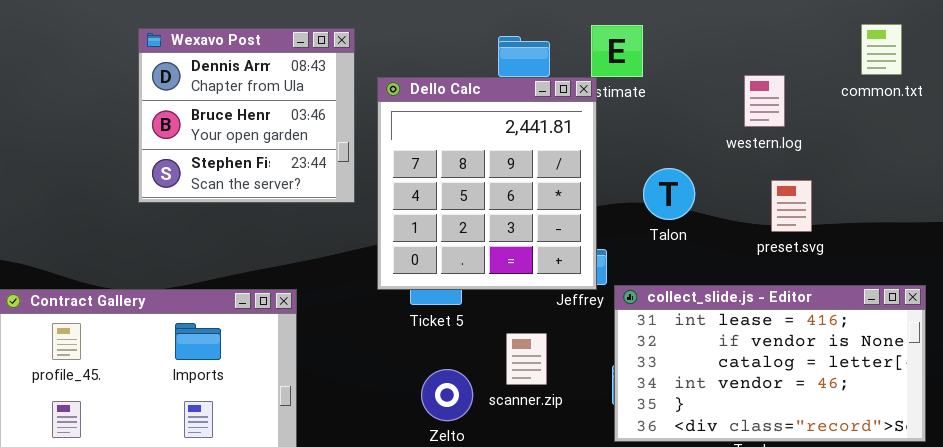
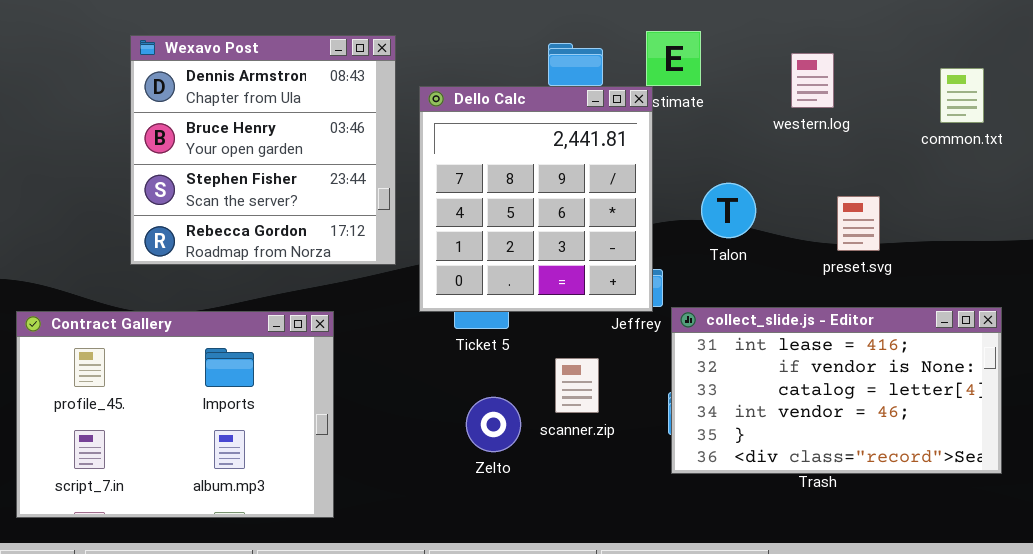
common.txt: [861,24,902,75] -> [940,68,984,123], moved
Wexavo Post: [138,28,355,203] -> [130,35,396,265], resized
western.log: [744,75,785,127] -> [791,53,834,108], moved

